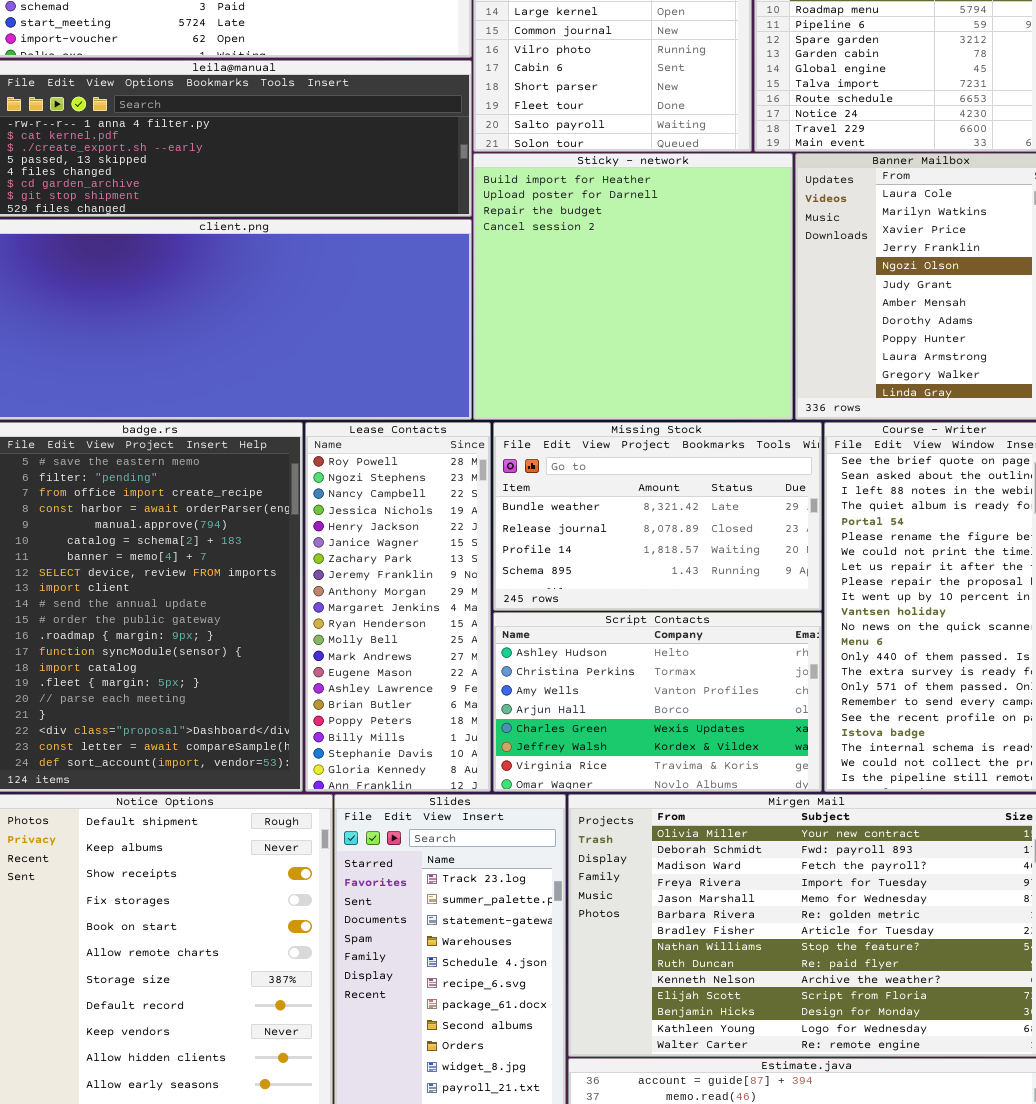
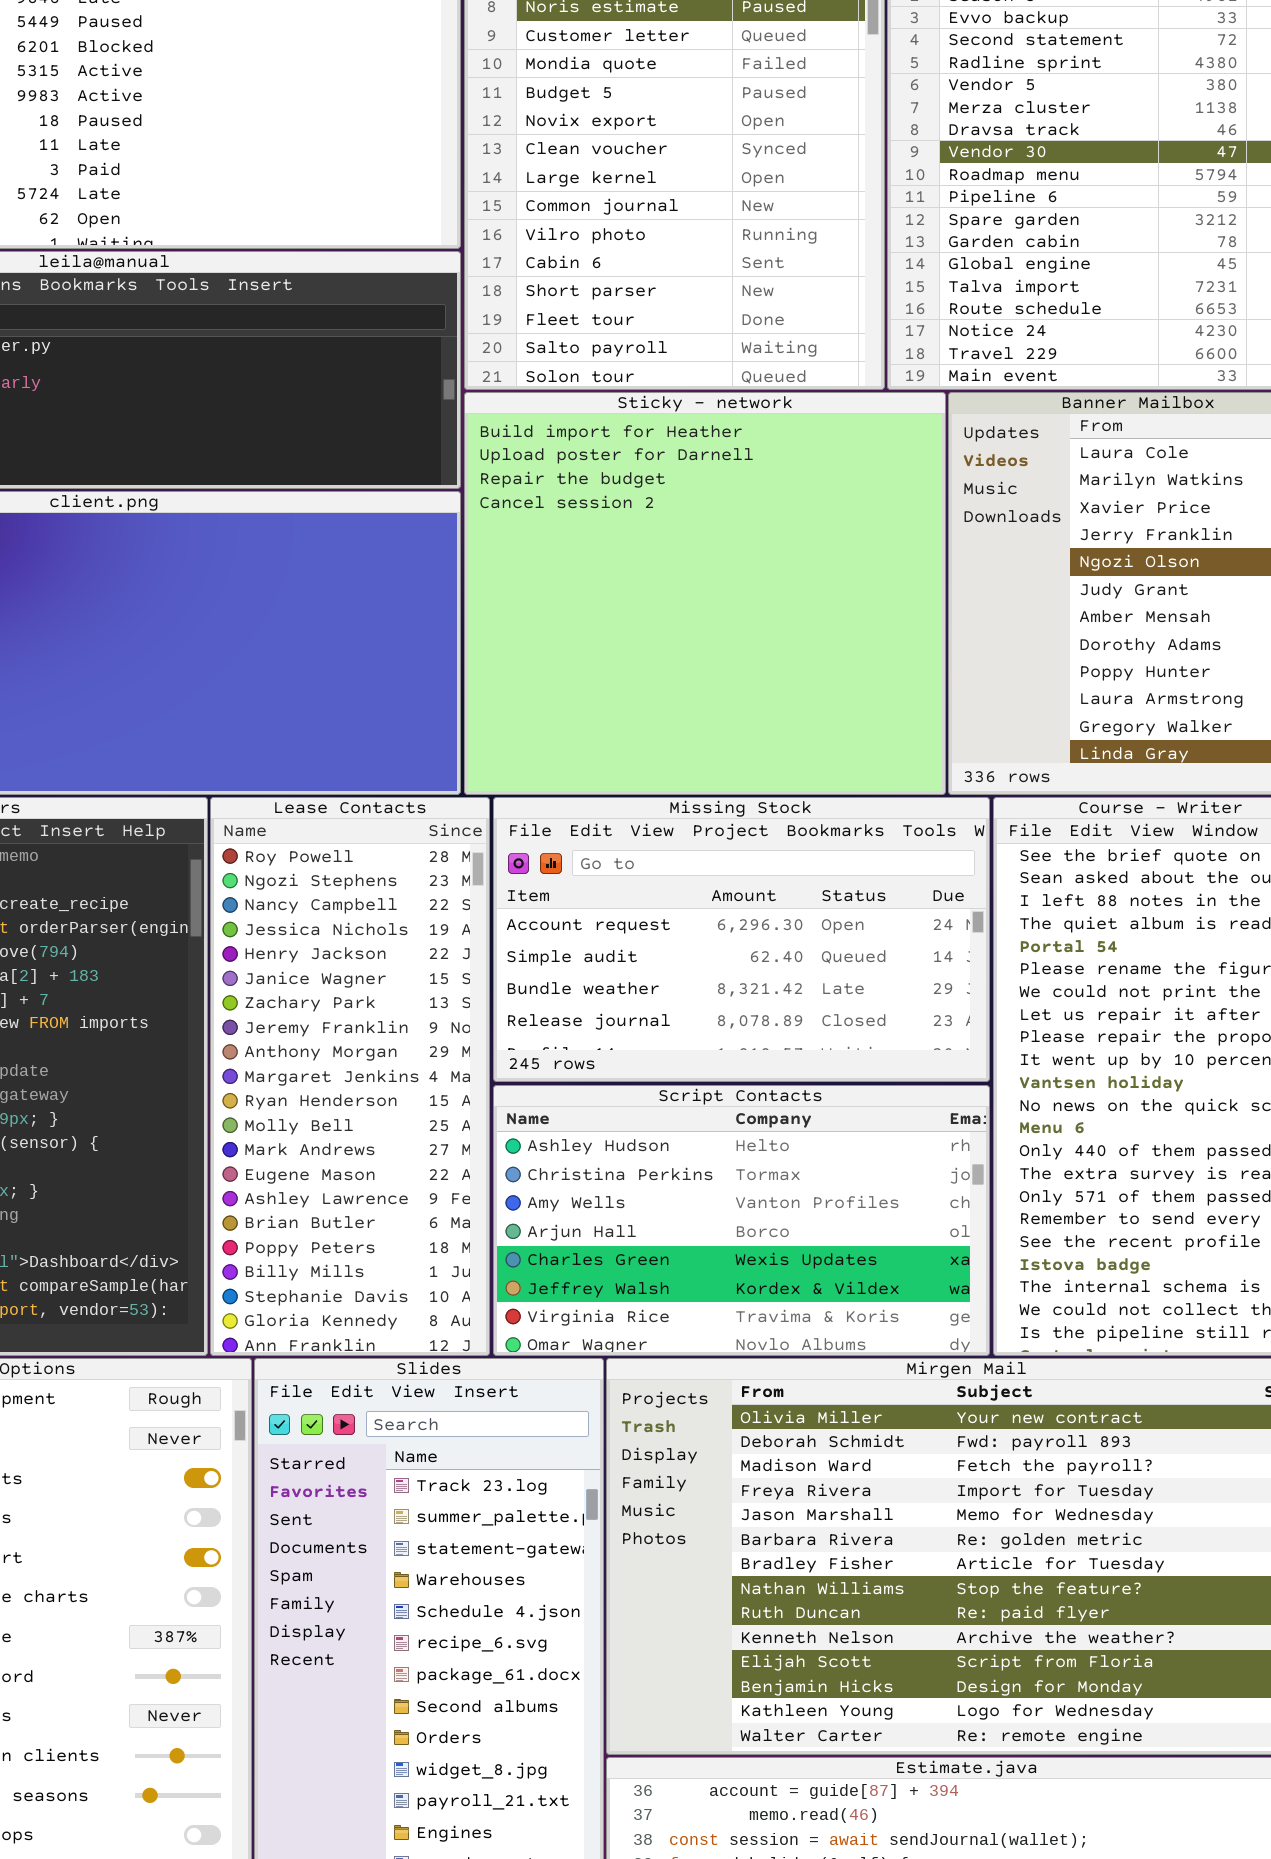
Missing Stock: [493,422,822,611] -> [493,797,990,1082], scrolled up 2 rows

